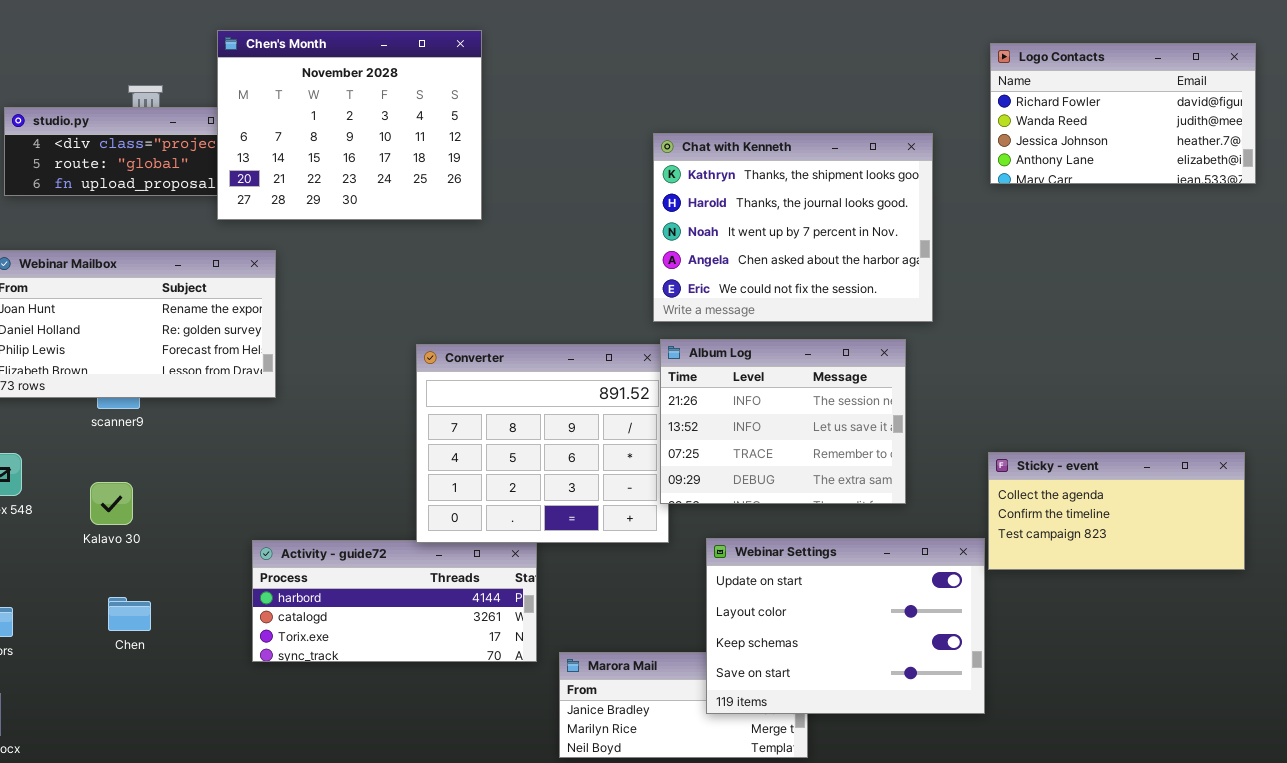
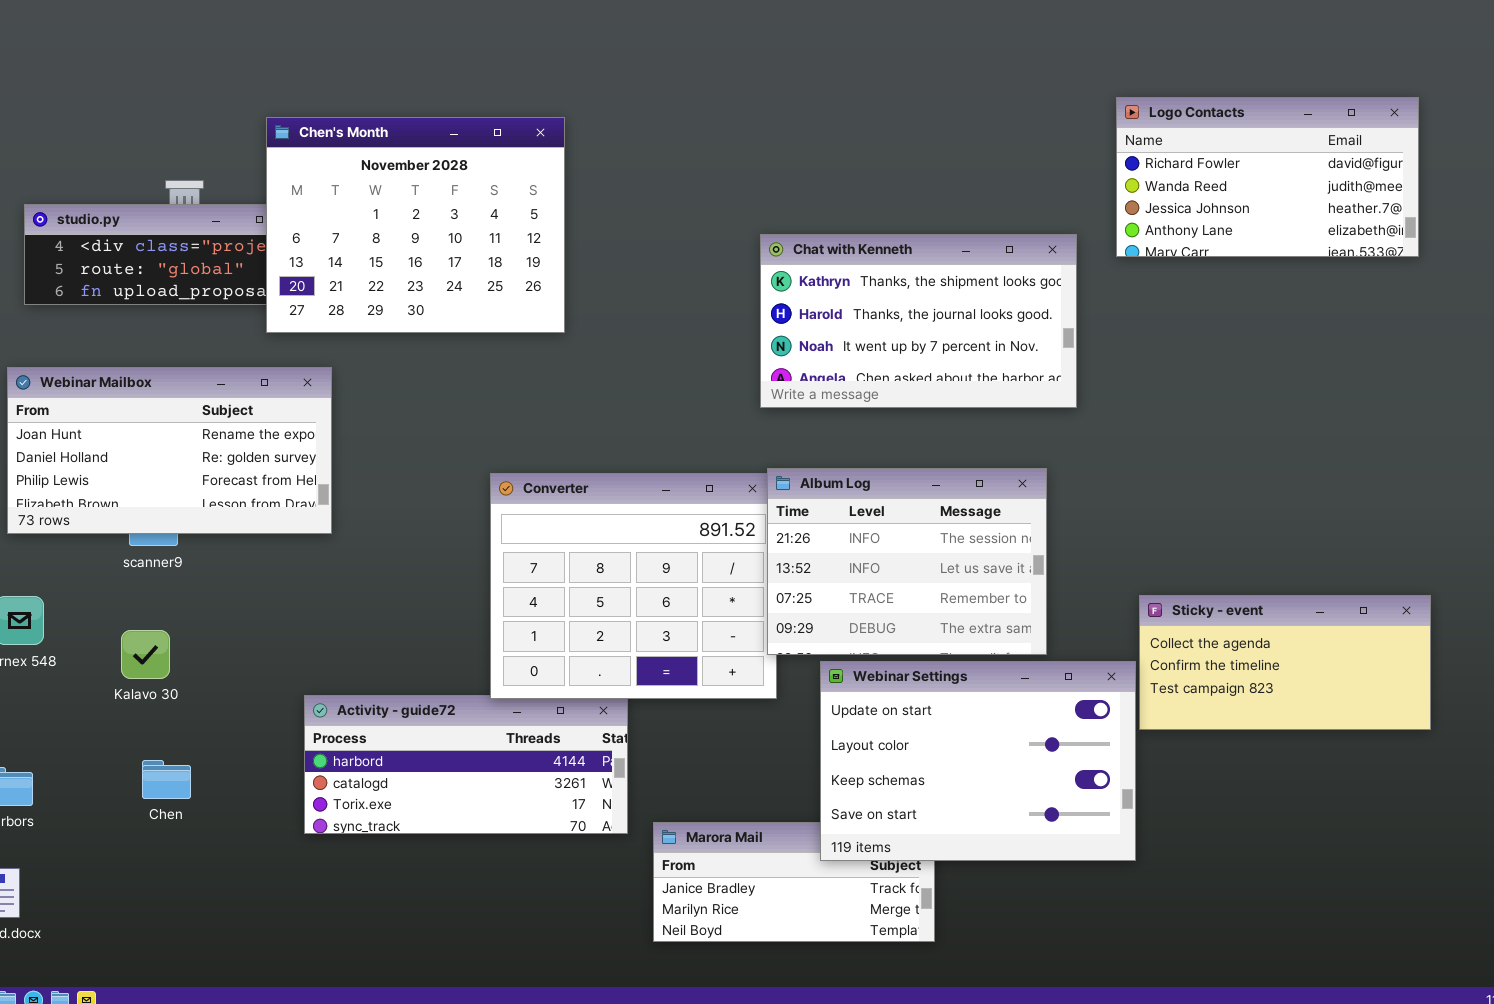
Logo Contacts: [990,43,1256,184] -> [1116,97,1419,257], moved
Chat with Kenneth: [653,133,933,322] -> [760,234,1077,408], resized
Webinar Settings: [706,538,985,714] -> [820,661,1136,861], moved

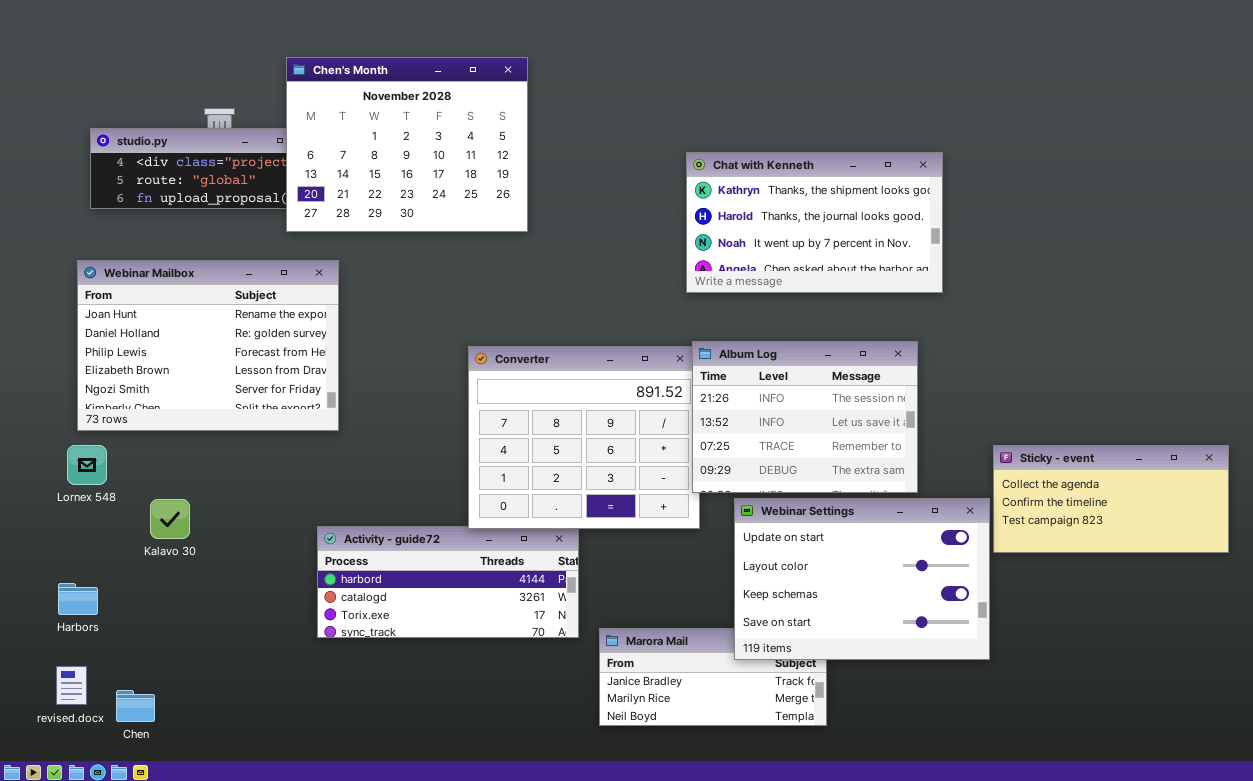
Logo Contacts: [1116,97,1419,257] -> none, closed
Webinar Mailbox: [7,367,332,534] -> [77,260,339,431], resized
Kalavo 30: [121,630,170,679] -> [150,499,190,539], moved
Chen: [142,760,191,799] -> [116,690,155,722], moved

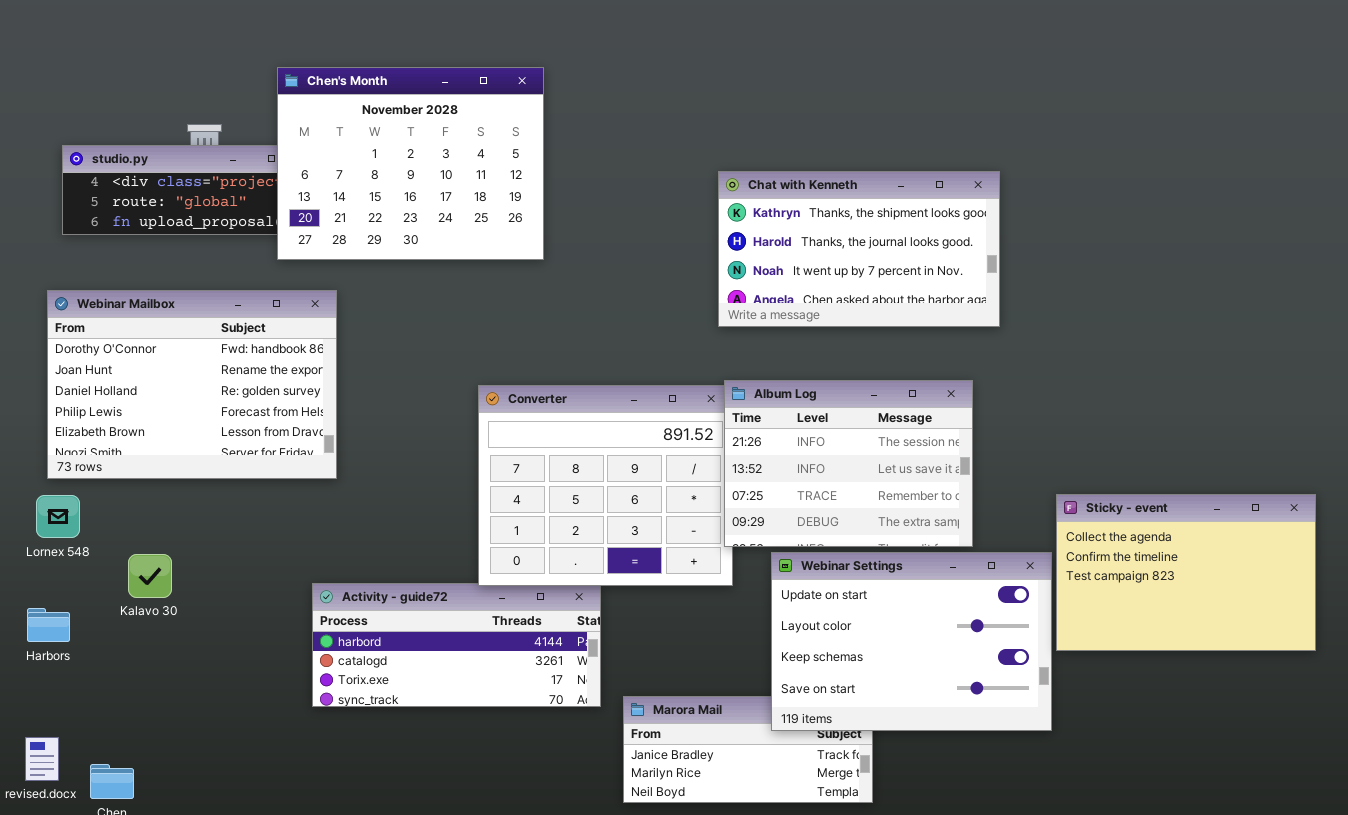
Webinar Mailbox: [77,260,339,431] -> [47,290,337,479], scrolled up 1 row
Sticky - event: [993,445,1229,553] -> [1056,494,1316,651], resized
Harbors: [58,583,98,615] -> [27,608,70,642], moved

